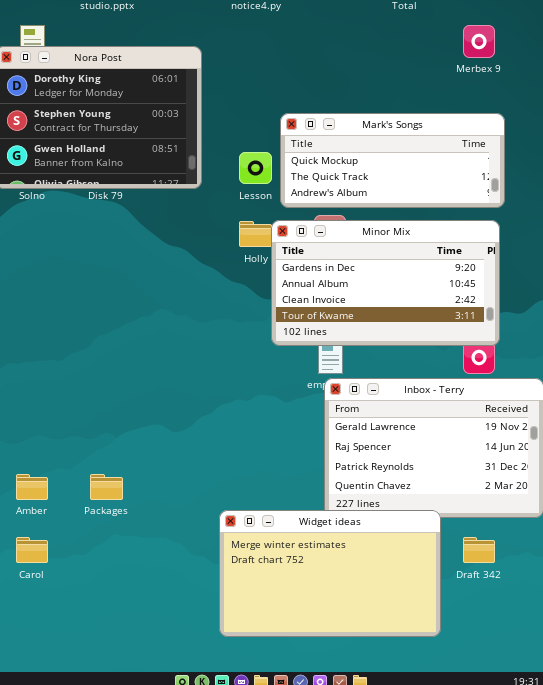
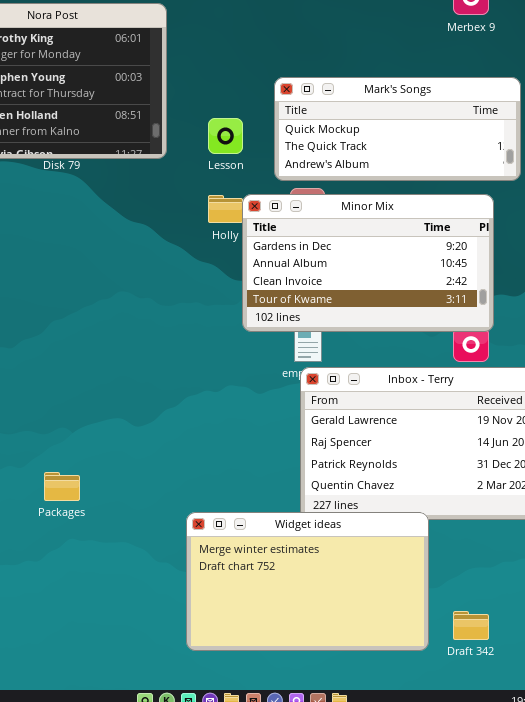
Mark's Songs: [280,113,505,208] -> [274,77,521,181], moved
Draft 342: [463,537,495,563] -> [453,611,489,640], moved

